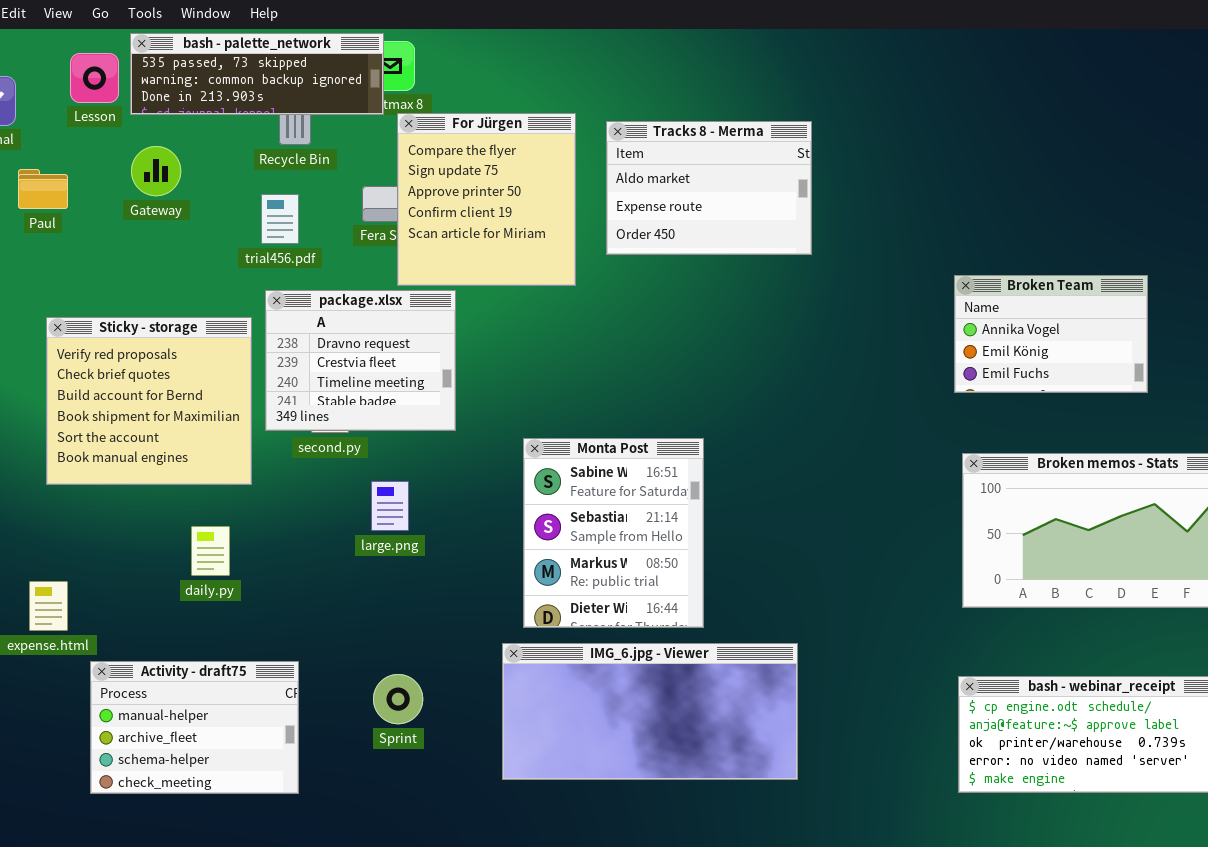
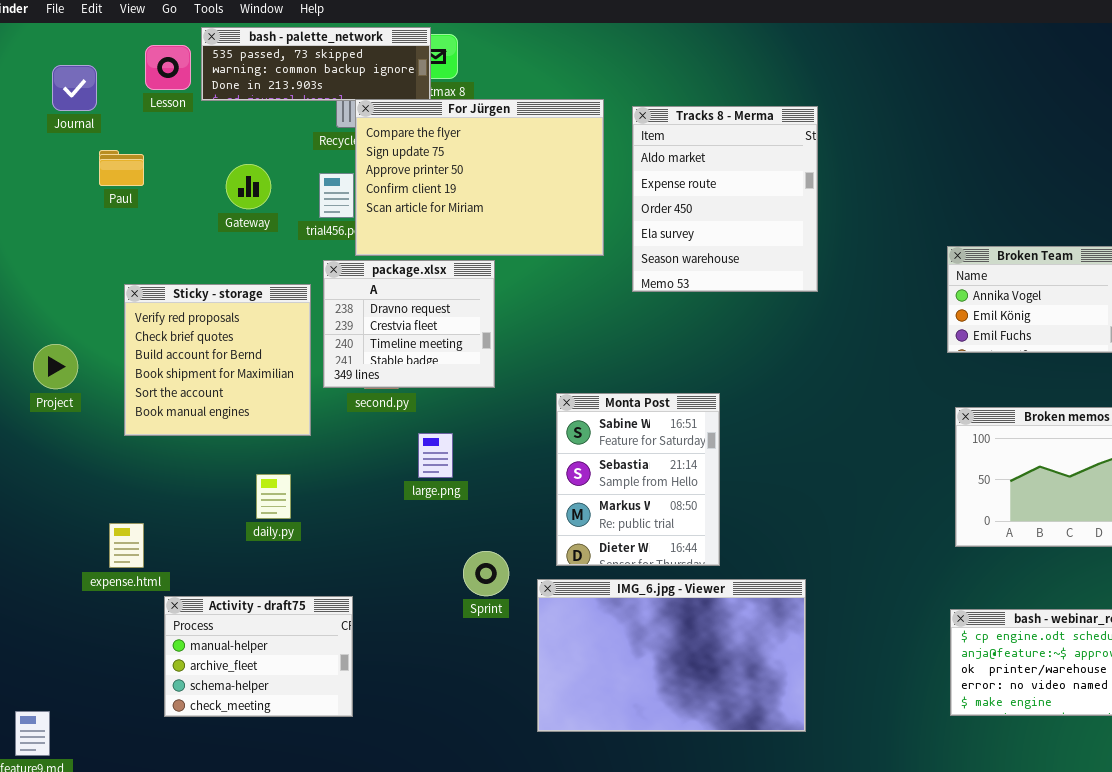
For Jürgen: [397,113,576,286] -> [355,99,604,256], resized
Tracks 8 - Merma: [606,121,812,255] -> [632,106,818,292], resized
Gateway: [131,146,181,196] -> [226,164,271,209], moved
IMG_6.jpg - Viewer: [502,643,798,780] -> [537,579,806,732], resized
Sprint: [373,674,423,724] -> [463,551,509,596], moved

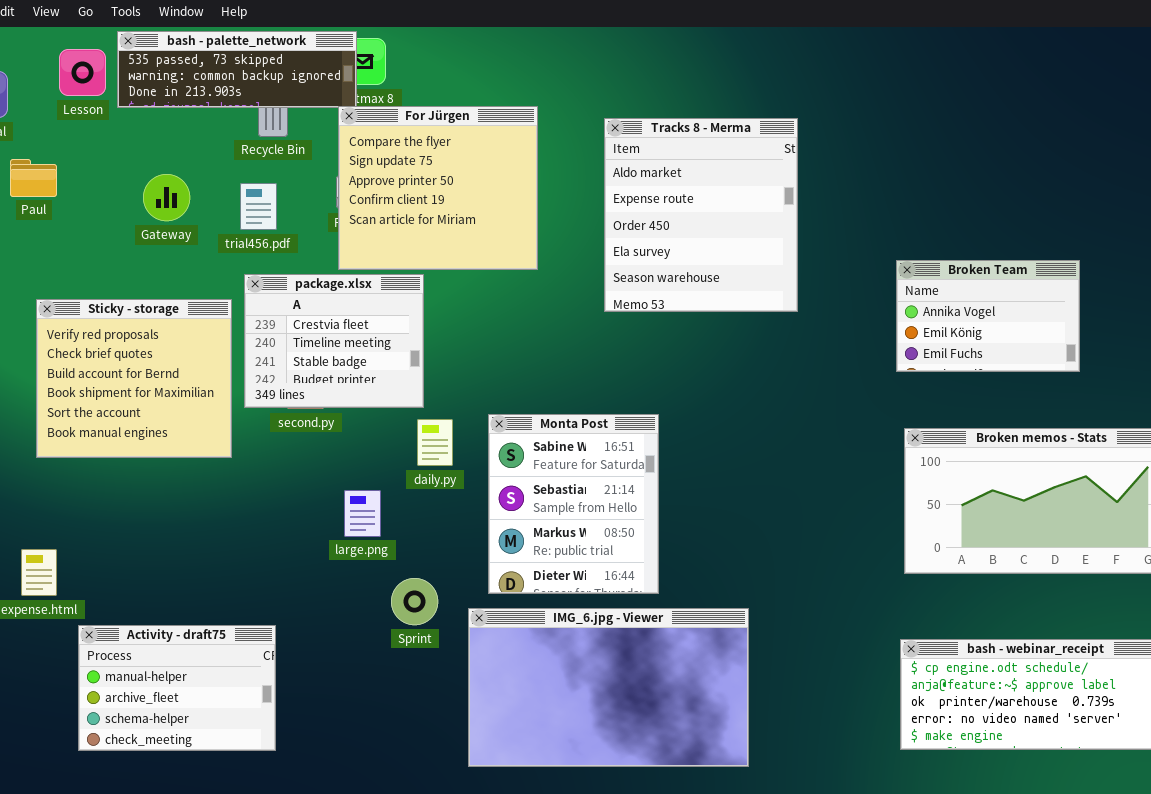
For Jürgen: [355,99,604,256] -> [338,106,538,270], resized
Tracks 8 - Merma: [632,106,818,292] -> [604,118,798,312], moved
package.xlsx: [323,260,495,388] -> [244,274,424,408], scrolled down 1 row
large.png: [418,433,453,478] -> [344,490,381,537], moved
daily.py: [256,474,291,519] -> [417,419,453,466], moved

